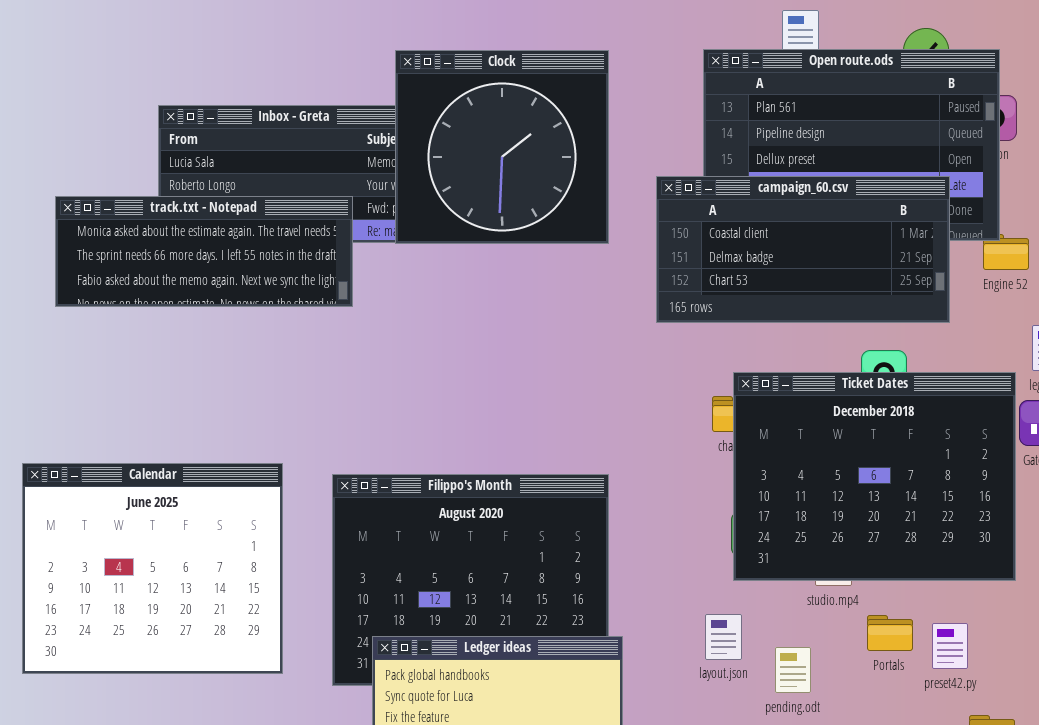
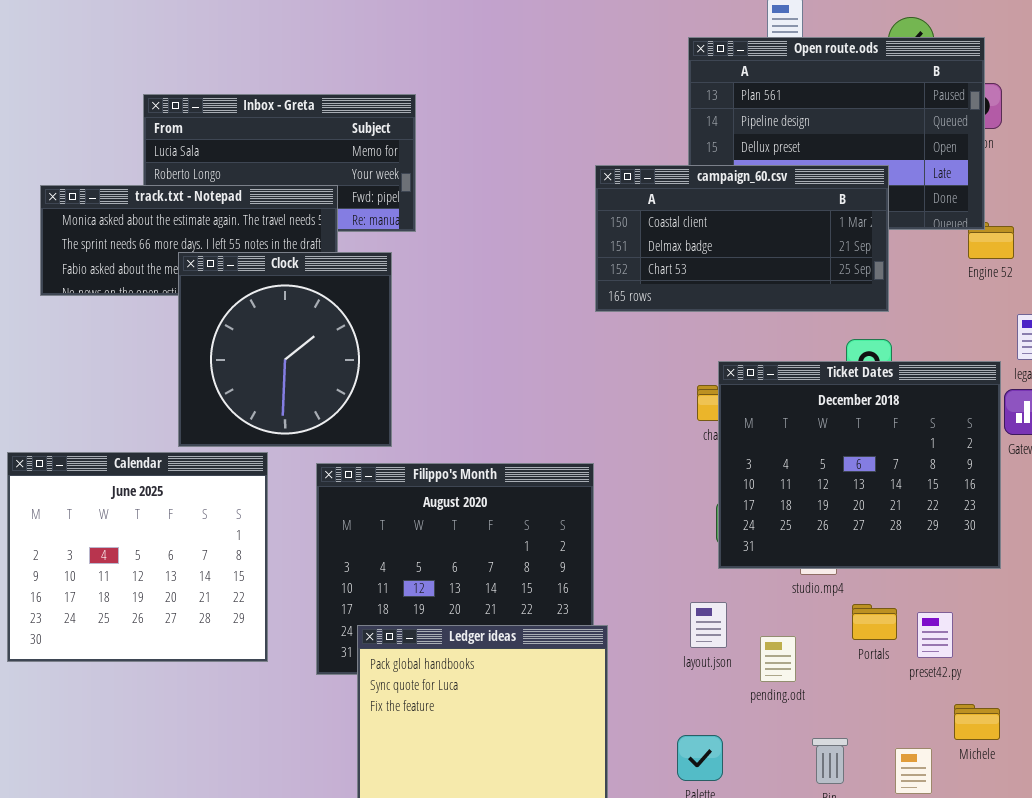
Clock: [395,50,609,244] -> [178,252,392,447], moved
campaign_60.csv: [656,176,950,323] -> [595,165,889,312], moved

